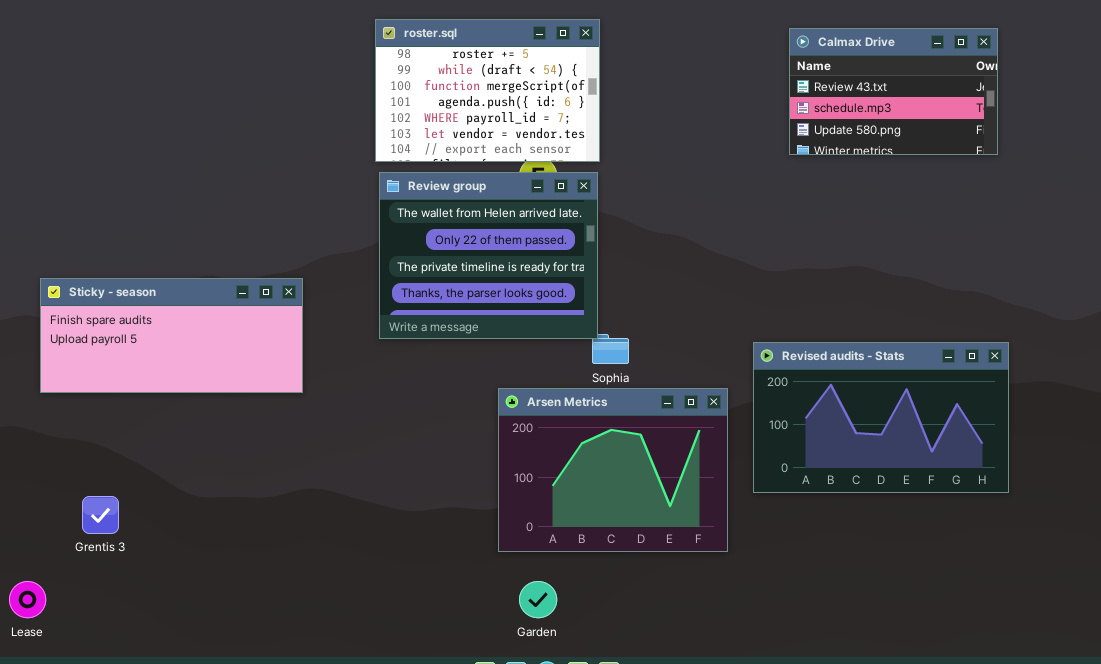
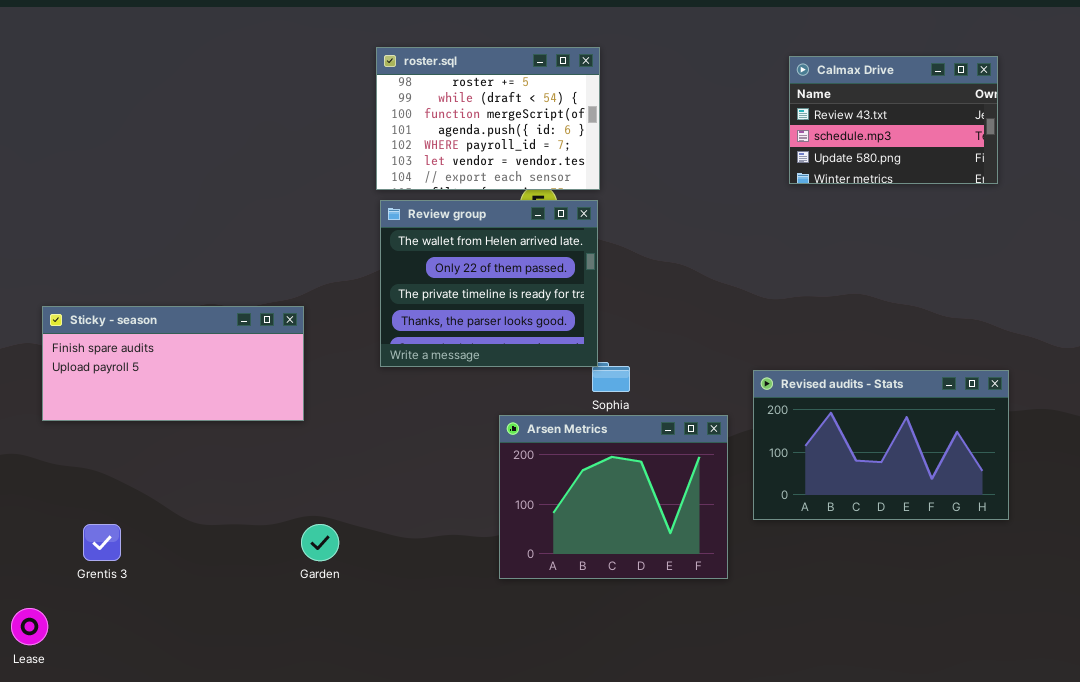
Garden: [519,581,557,618] -> [301,524,339,561], moved

